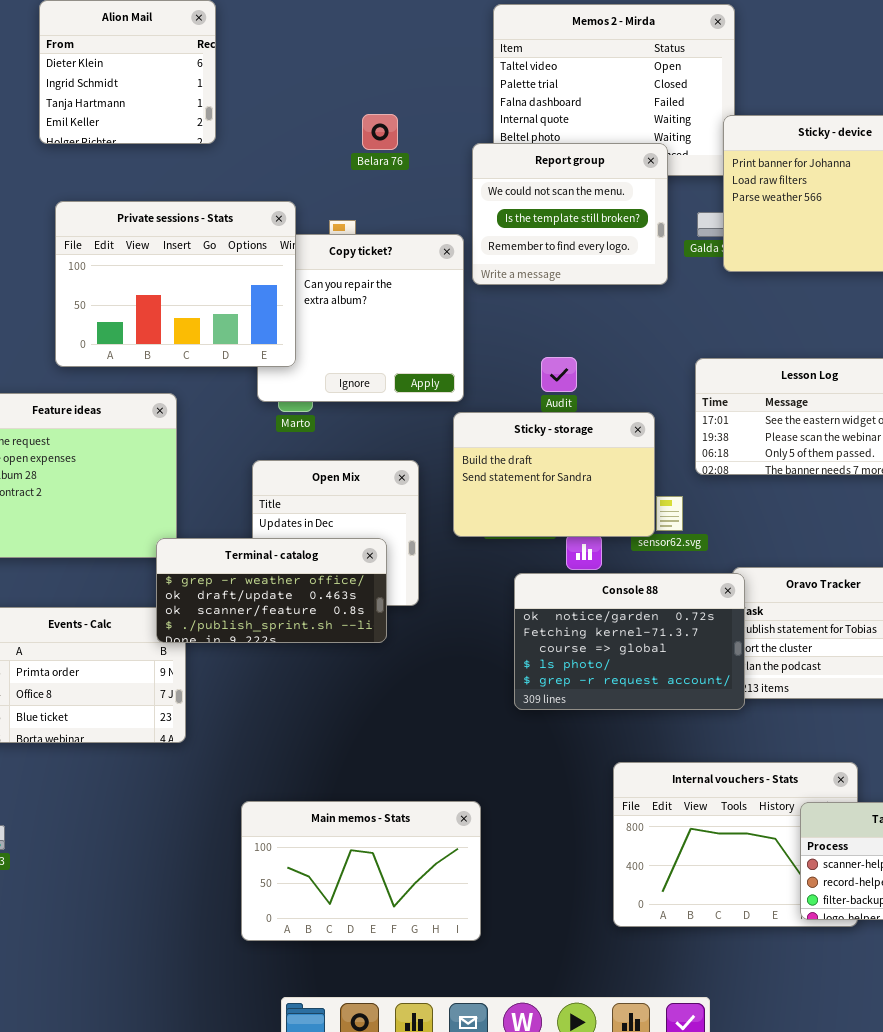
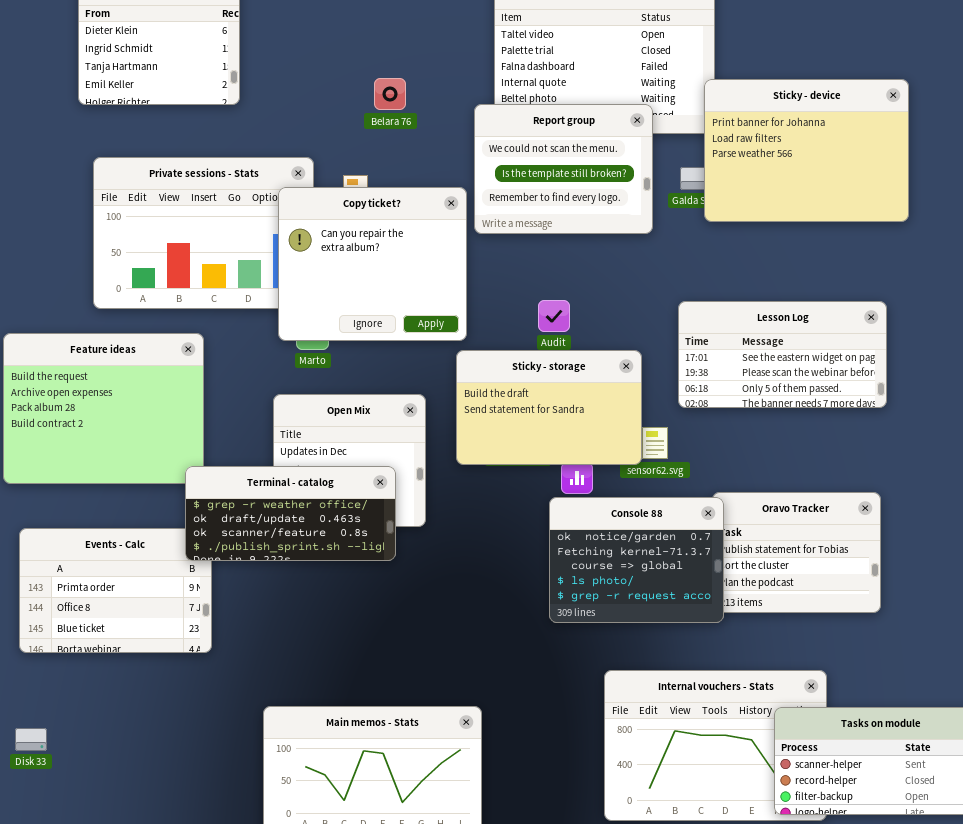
Copy ticket?: [257,234,464,402] -> [278,187,467,341], raised
Console 88: [514,573,745,710] -> [549,497,724,623], resized

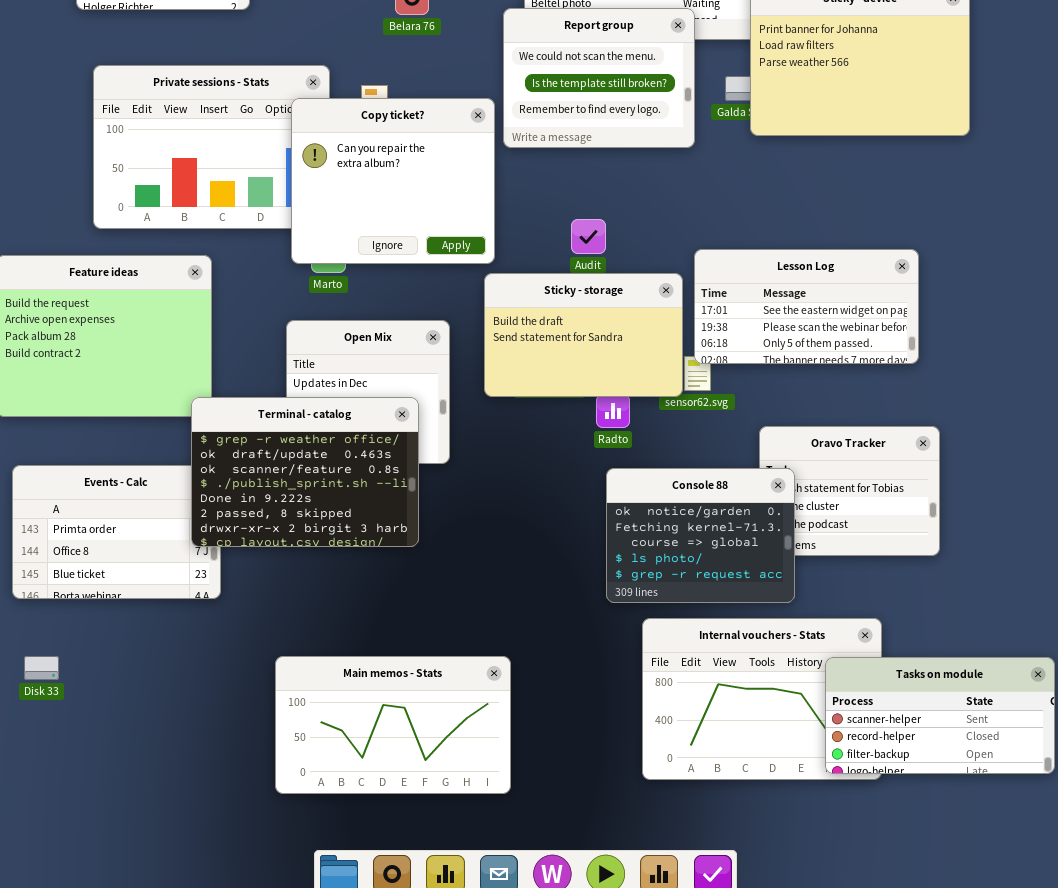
Lesson Log: [678,301,887,408] -> [694,249,919,364], moved
Terminal - catalog: [185,466,396,561] -> [191,397,419,547], resized
Console 88: [549,497,724,623] -> [606,468,795,603], moved
Disk 33: [15,728,47,751] -> [24,656,59,680], moved

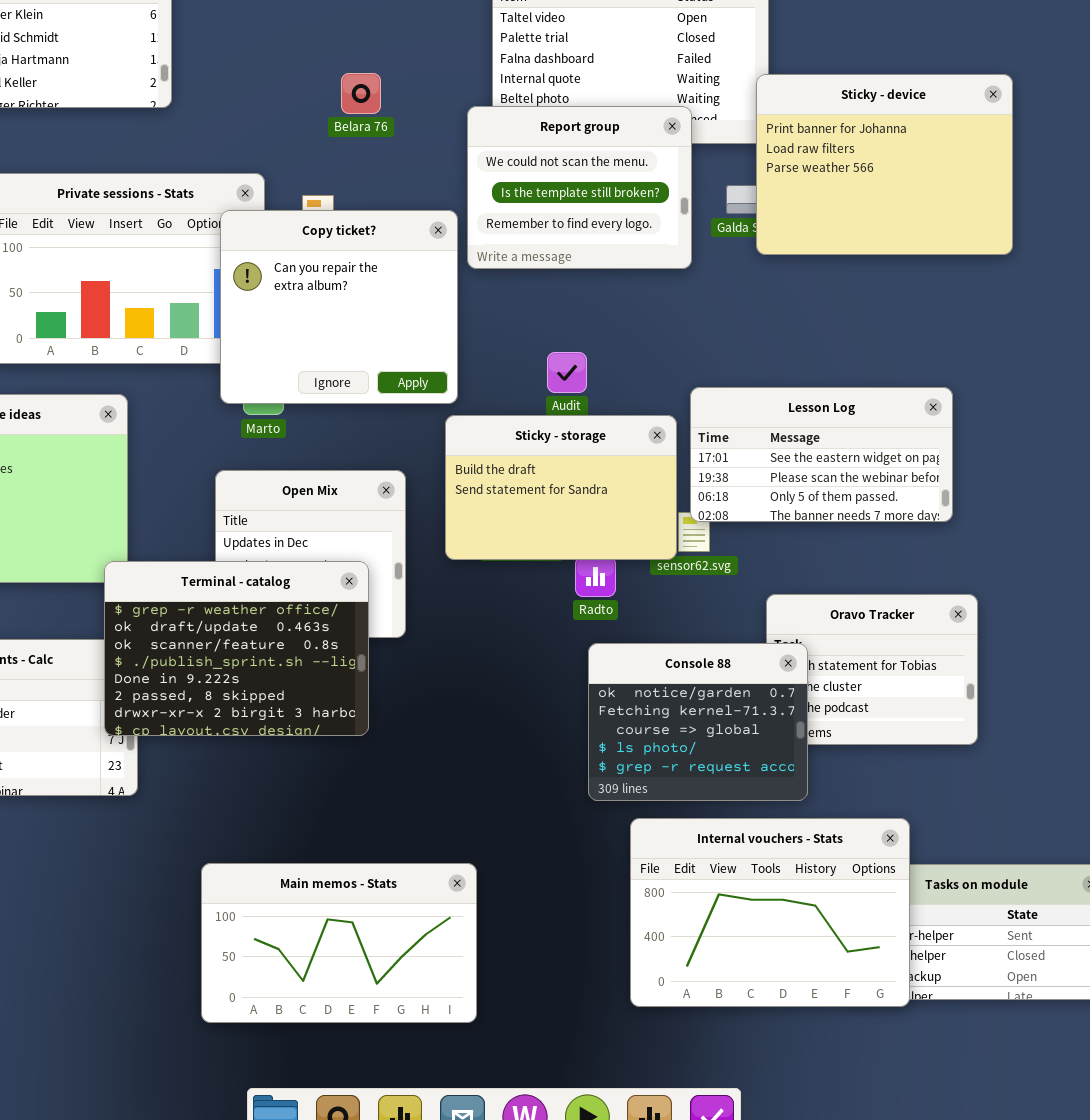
Internal vouchers - Stats: [642,618,882,780] -> [630,818,910,1007], raised

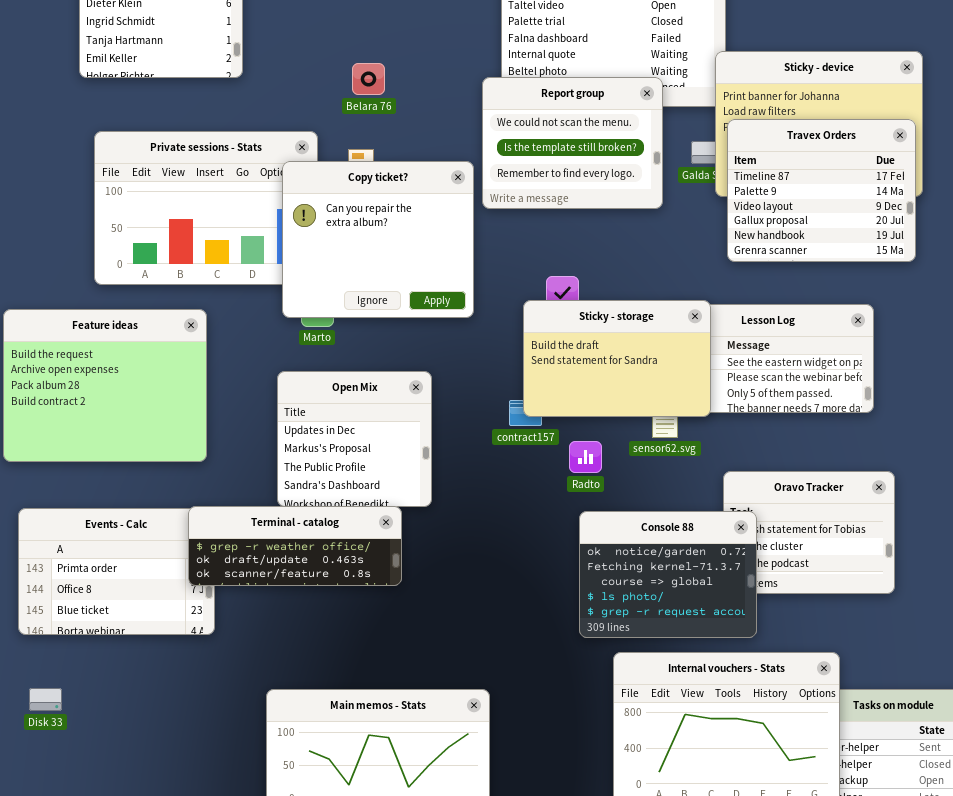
Belara 76: [341,73,381,114] -> [352,63,385,95], moved
Travex Orders: none -> [727,119,916,262], opened
Sticky - storage: [445,415,677,560] -> [523,300,711,417], moved
Terminal - catalog: [104,561,369,736] -> [188,506,402,586], resized

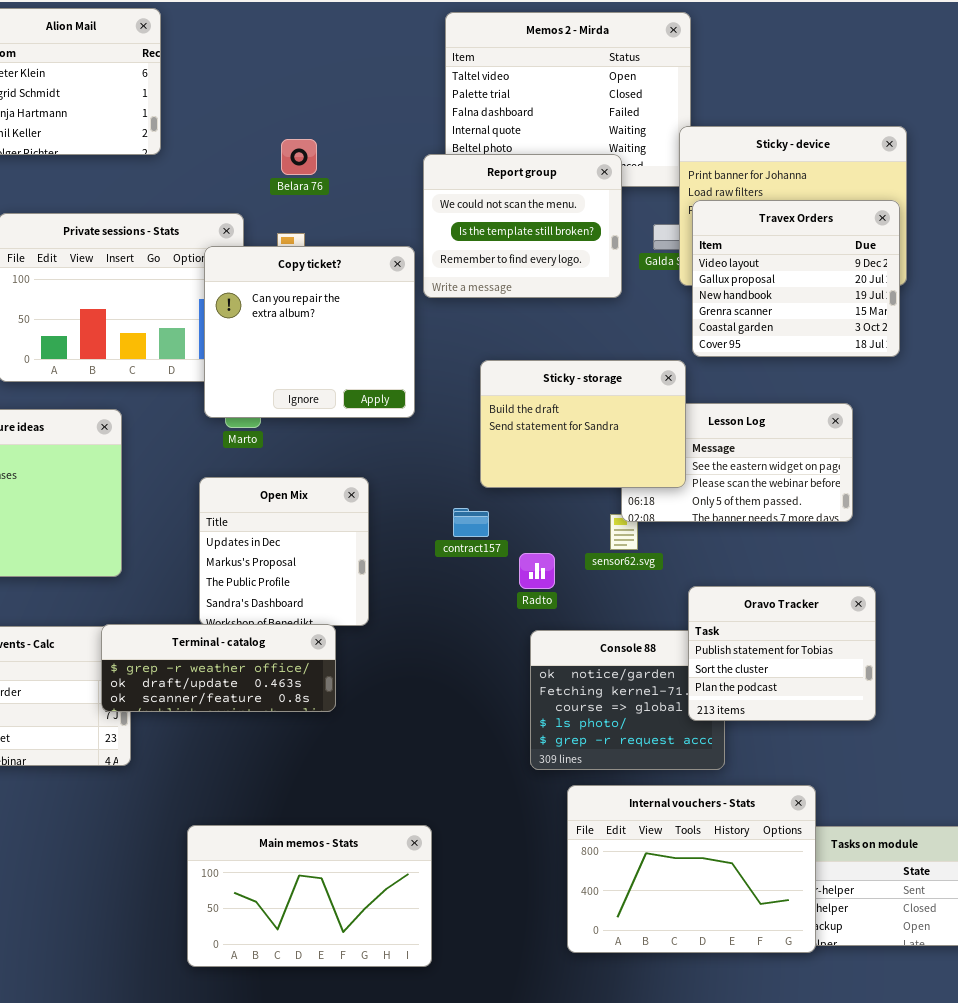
Travex Orders: [727,119,916,262] -> [692,200,900,357], scrolled down 2 rows
Sticky - storage: [523,300,711,417] -> [480,360,686,488], moved
Oravo Tracker: [723,471,895,594] -> [688,586,876,721], raised

